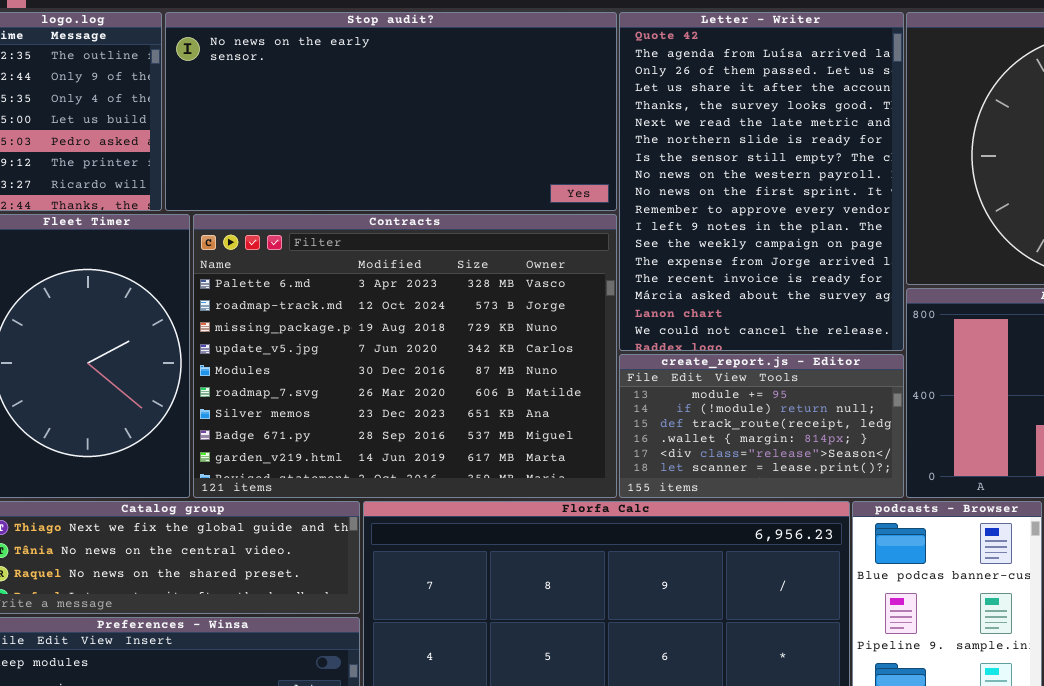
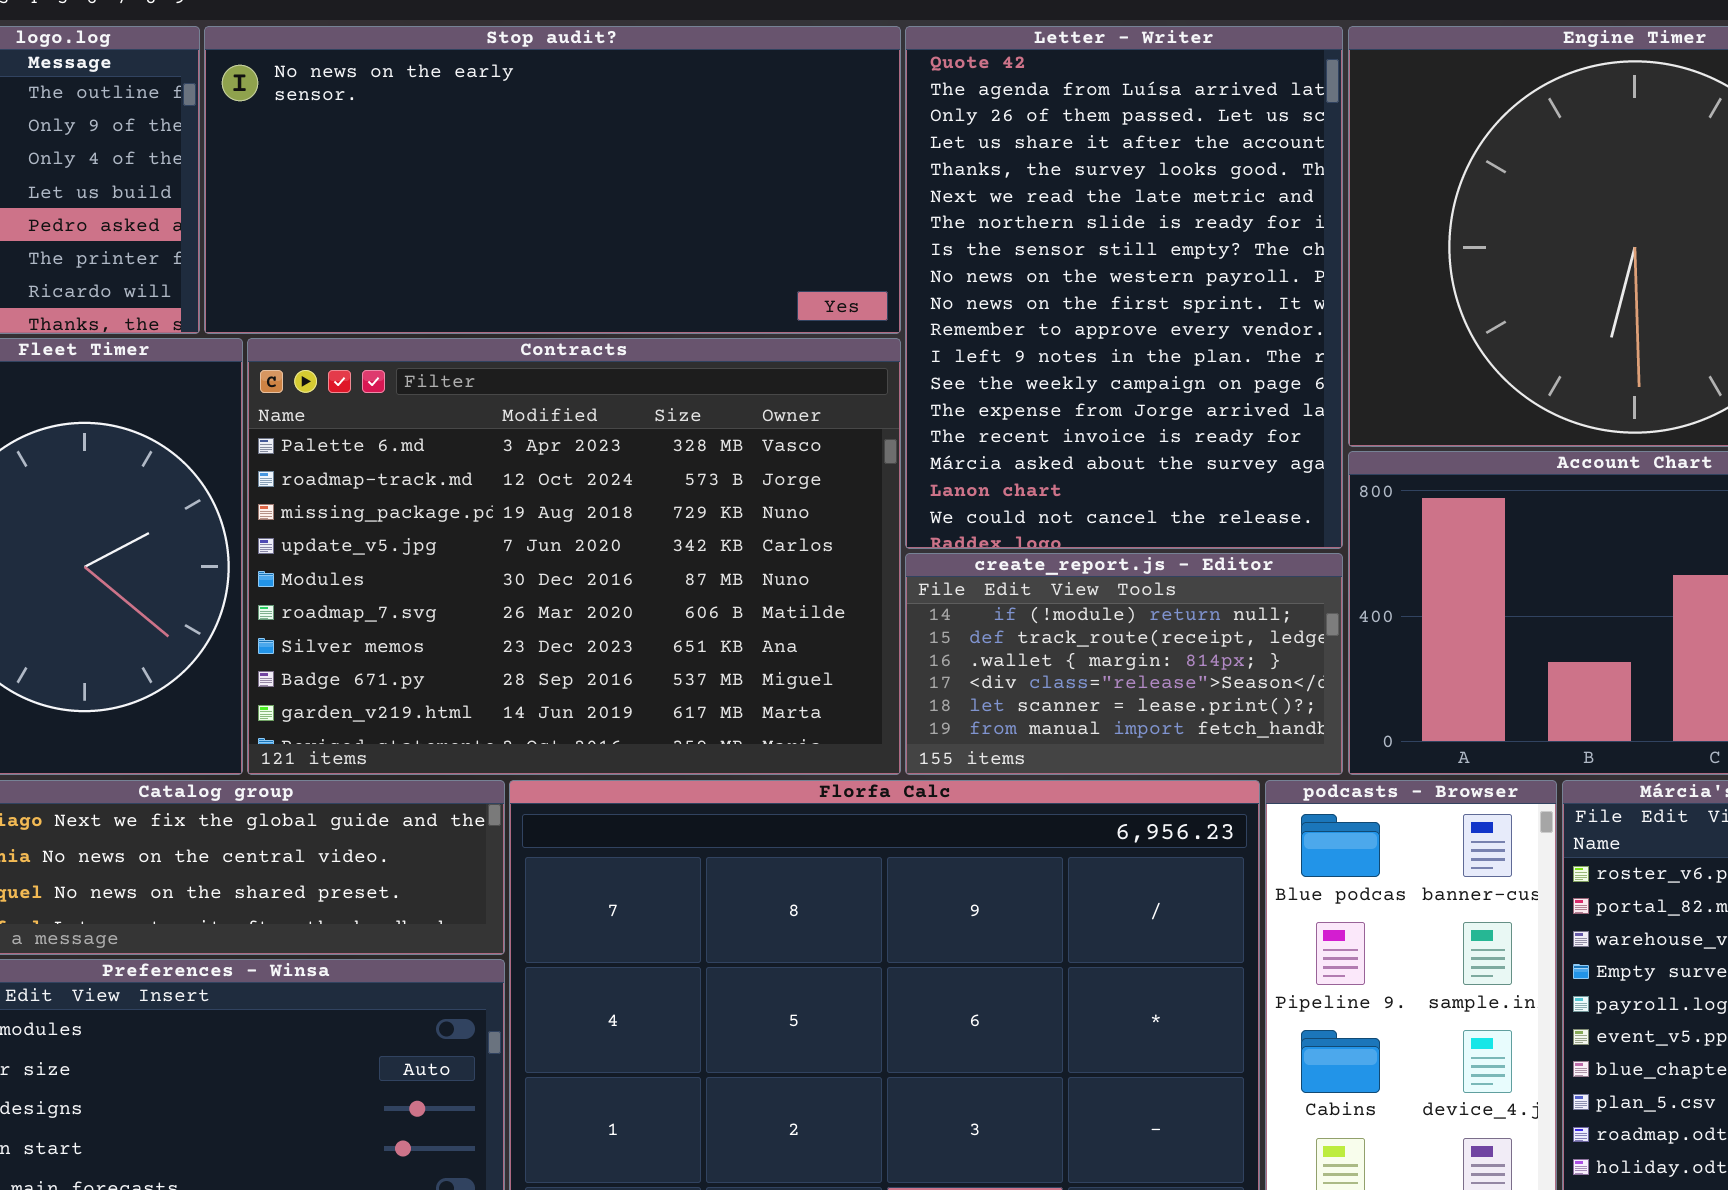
create_report.js - Editor: [619,354,904,498] -> [905,553,1343,775], scrolled down 1 row

